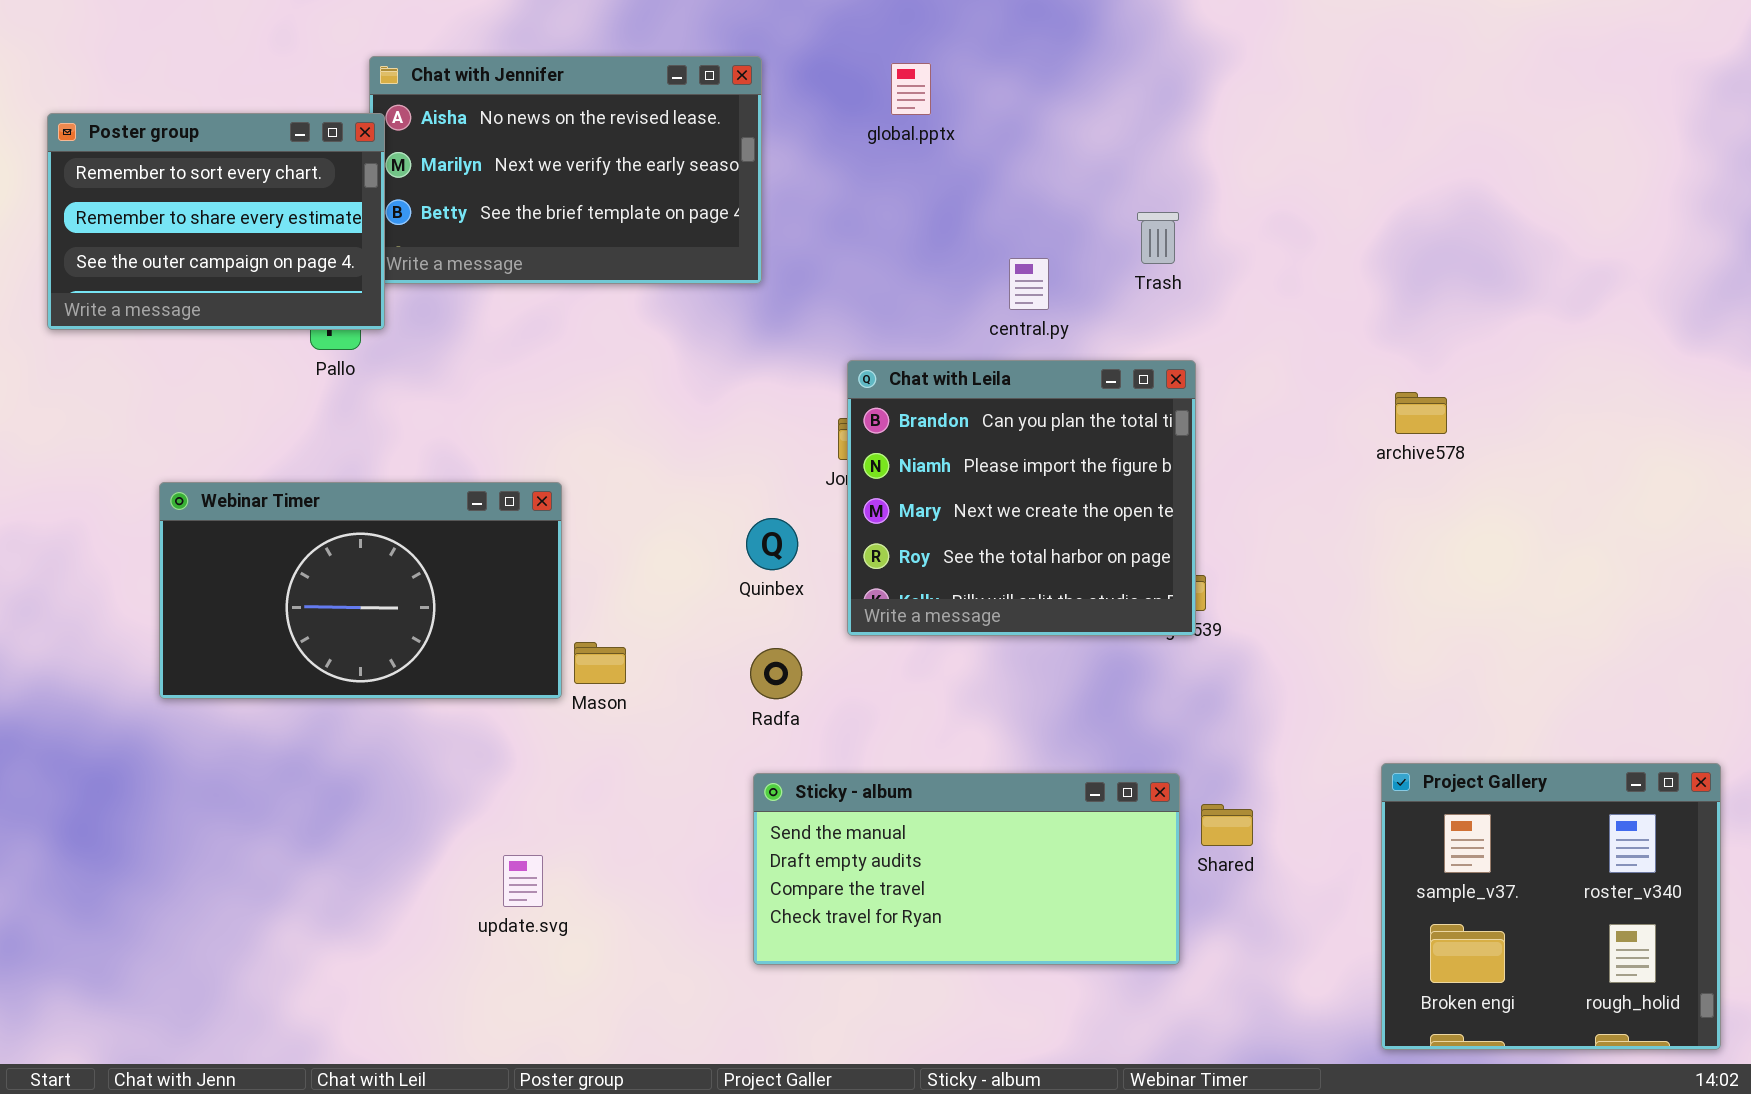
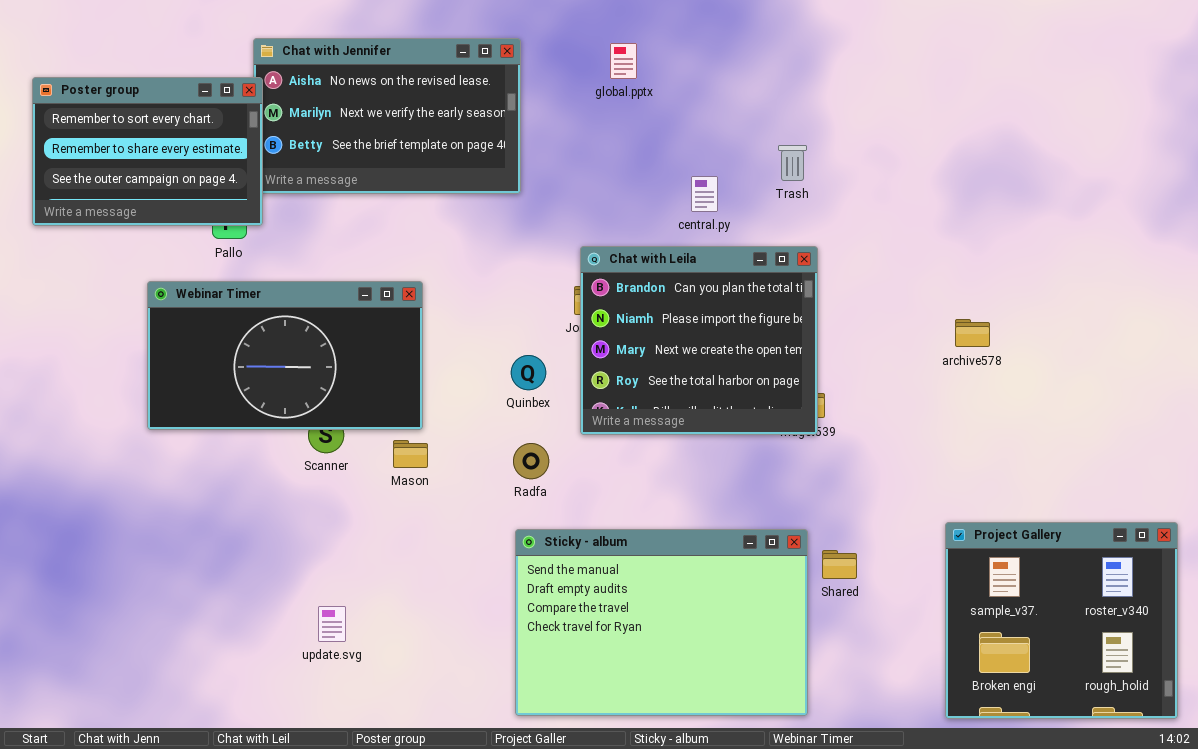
archive578: [1395,392,1447,434] -> [955,319,990,347], moved
Webinar Timer: [159,482,562,699] -> [147,281,423,430], moved
Sticky - album: [753,773,1180,965] -> [515,529,808,716], resized
update.svg: [503,855,543,907] -> [318,606,346,642], moved

